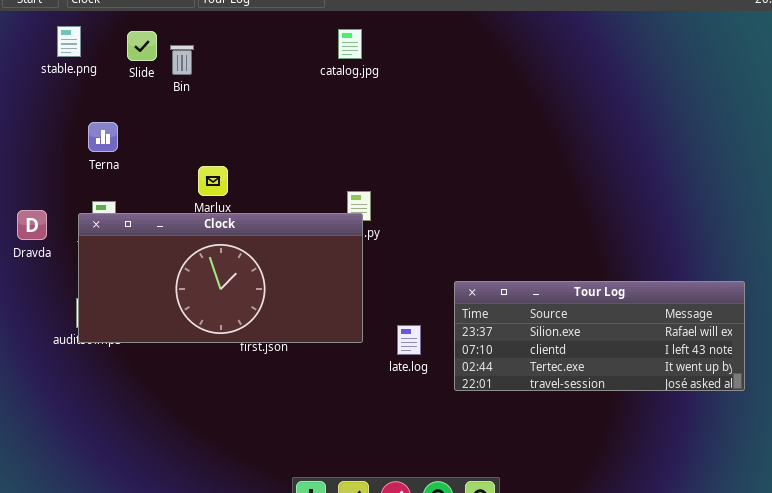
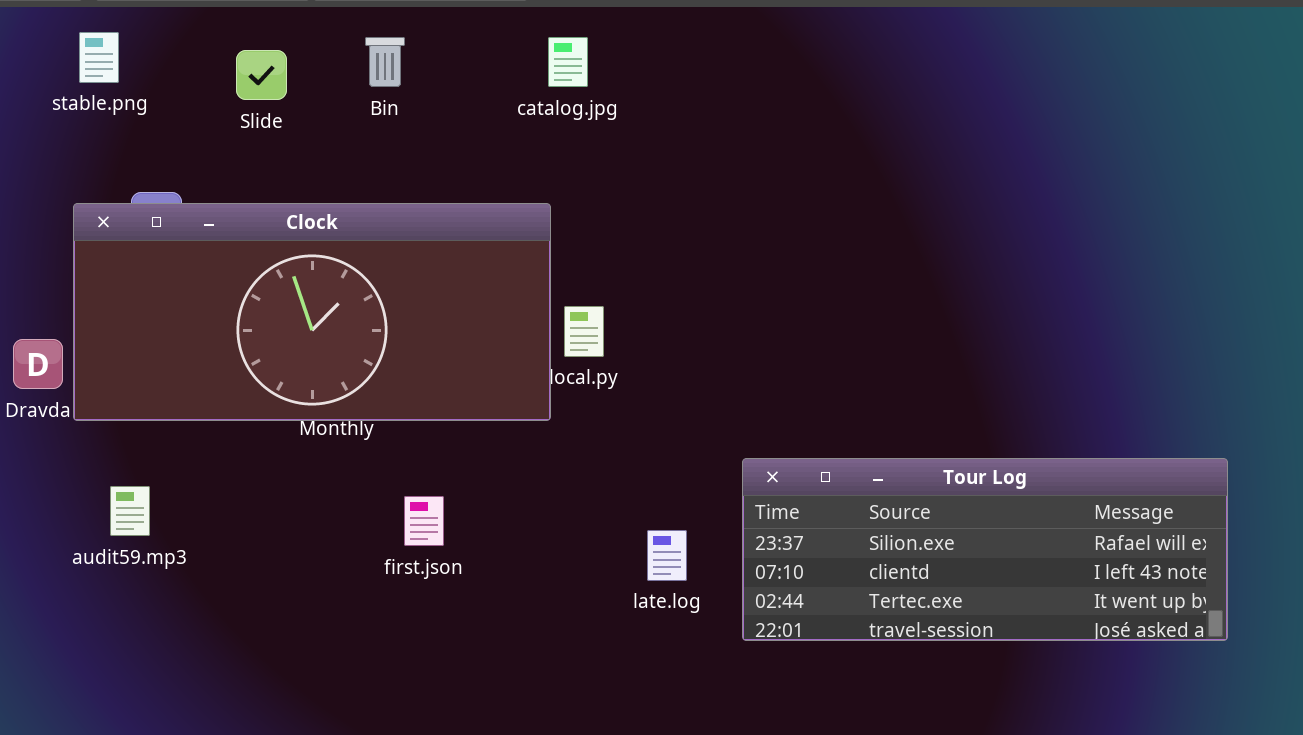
Slide: [127,31,157,61] -> [236,50,287,100], moved
Bin: [170,45,194,75] -> [365,37,405,87], moved
Clock: [78,213,363,343] -> [73,203,551,421], moved

